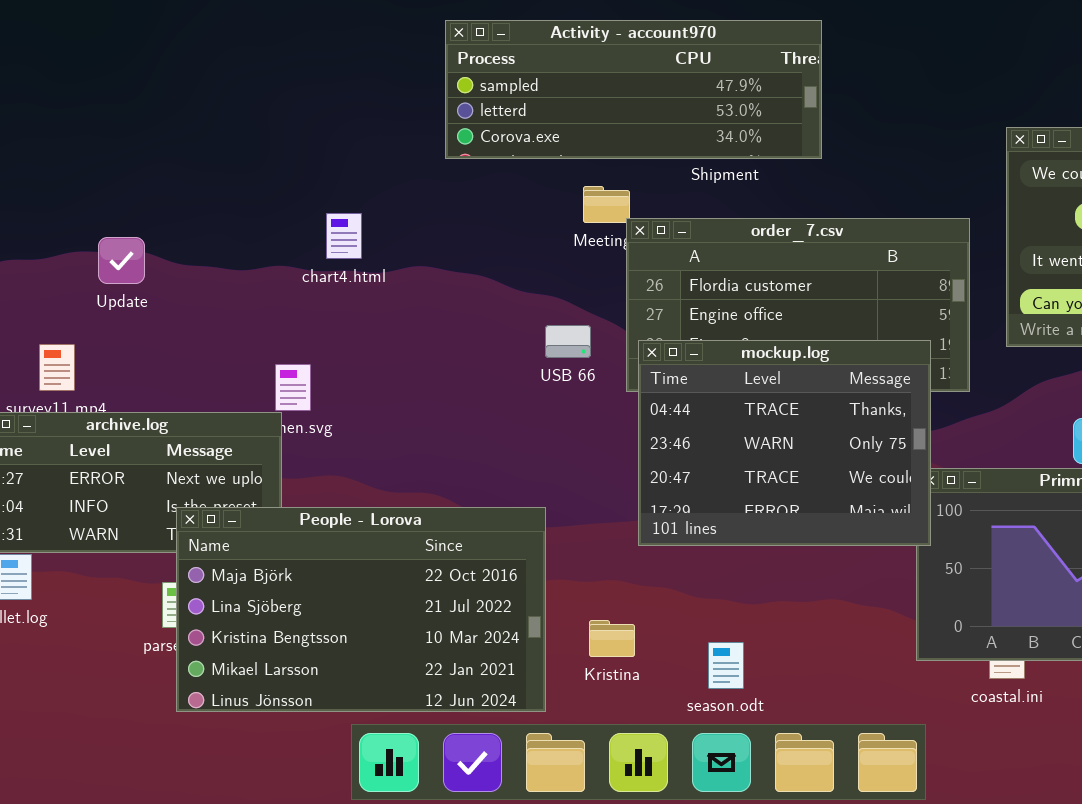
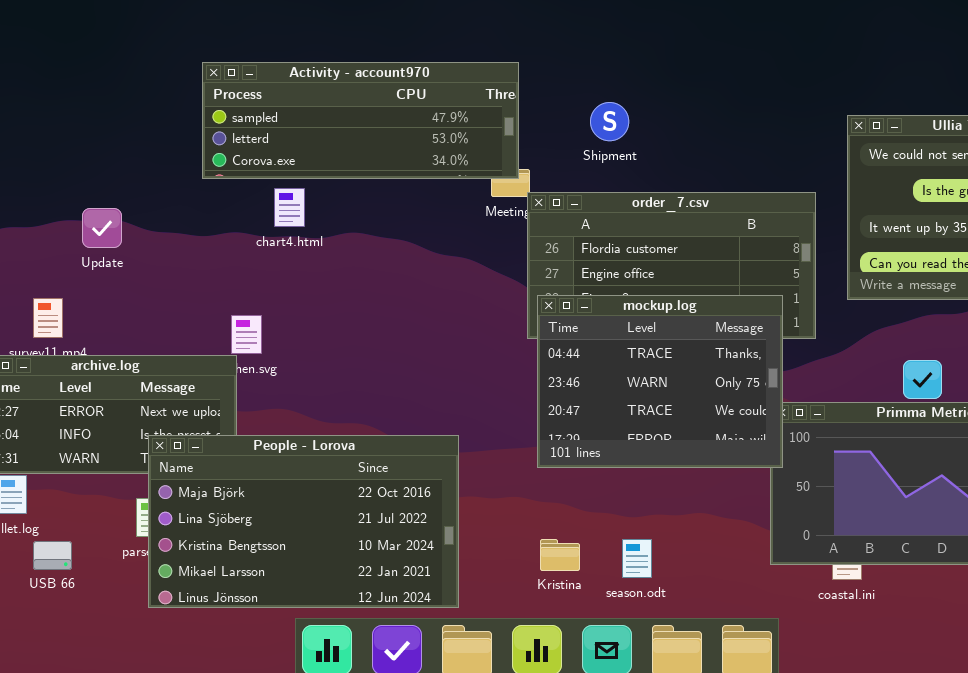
Activity - account970: [445,20,822,159] -> [202,62,519,179], moved
USB 66: [545,325,591,358] -> [33,541,72,570], moved
Kristina: [589,620,635,657] -> [540,539,580,571], moved
season.odt: [708,642,744,689] -> [622,539,652,578], moved

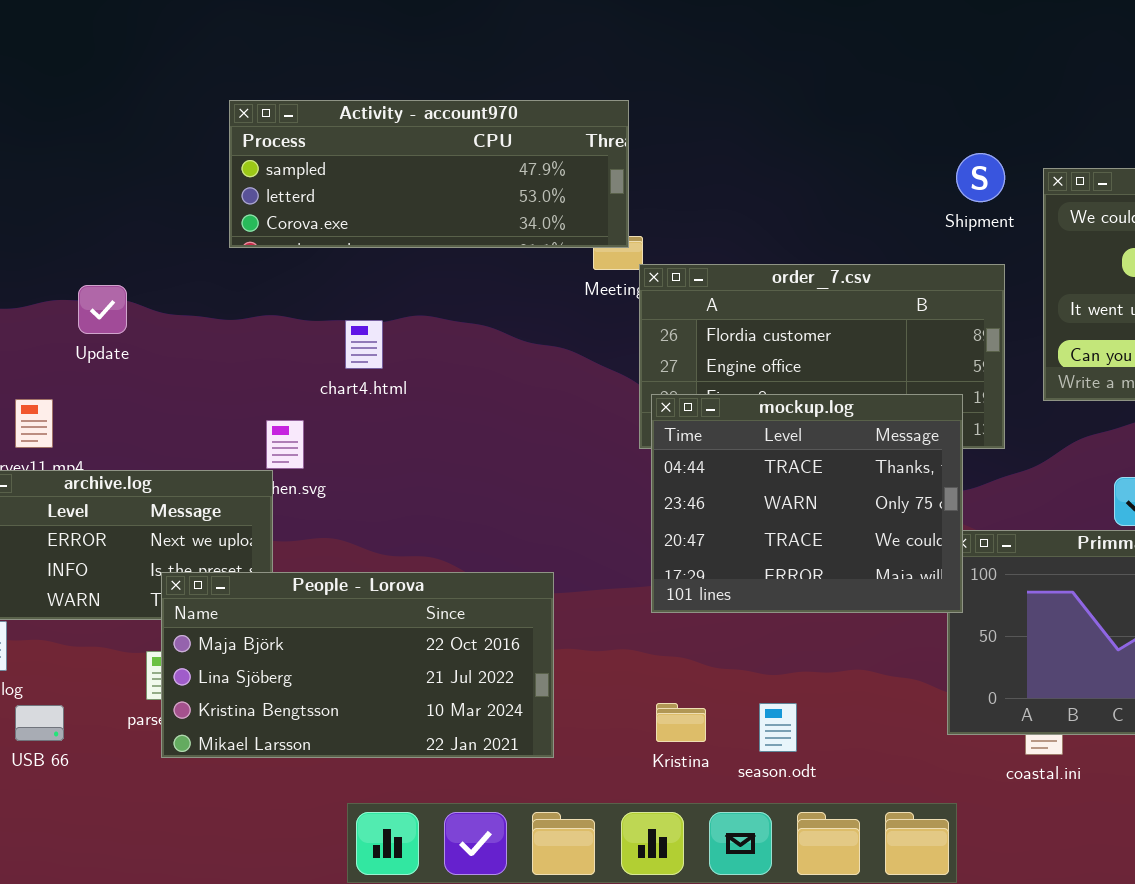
Shipment: [590,102,629,141] -> [956,153,1005,202], moved
chart4.html: [274,188,305,227] -> [345,320,383,369], moved
People - Lorova: [148,435,459,608] -> [161,572,554,758], resized

